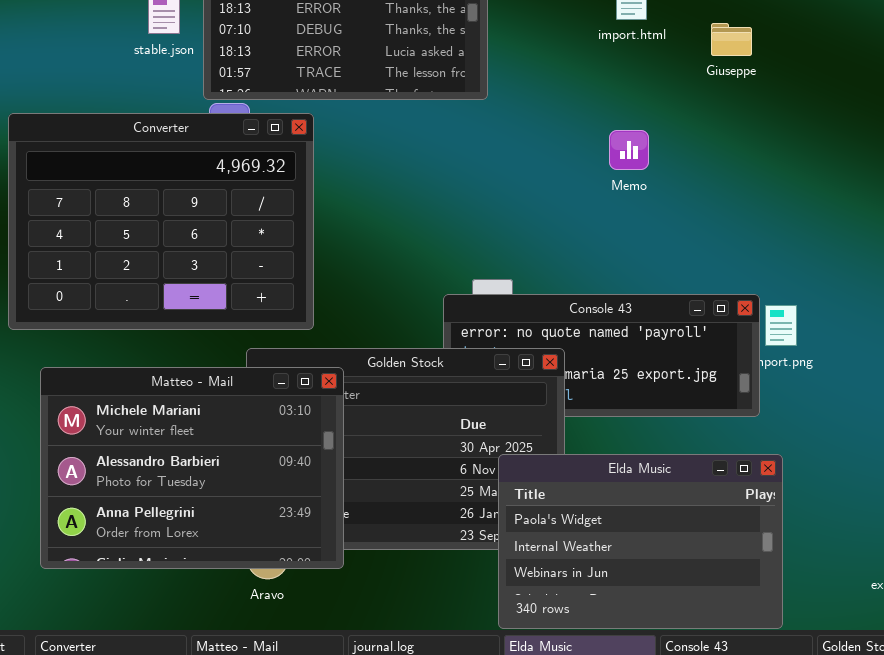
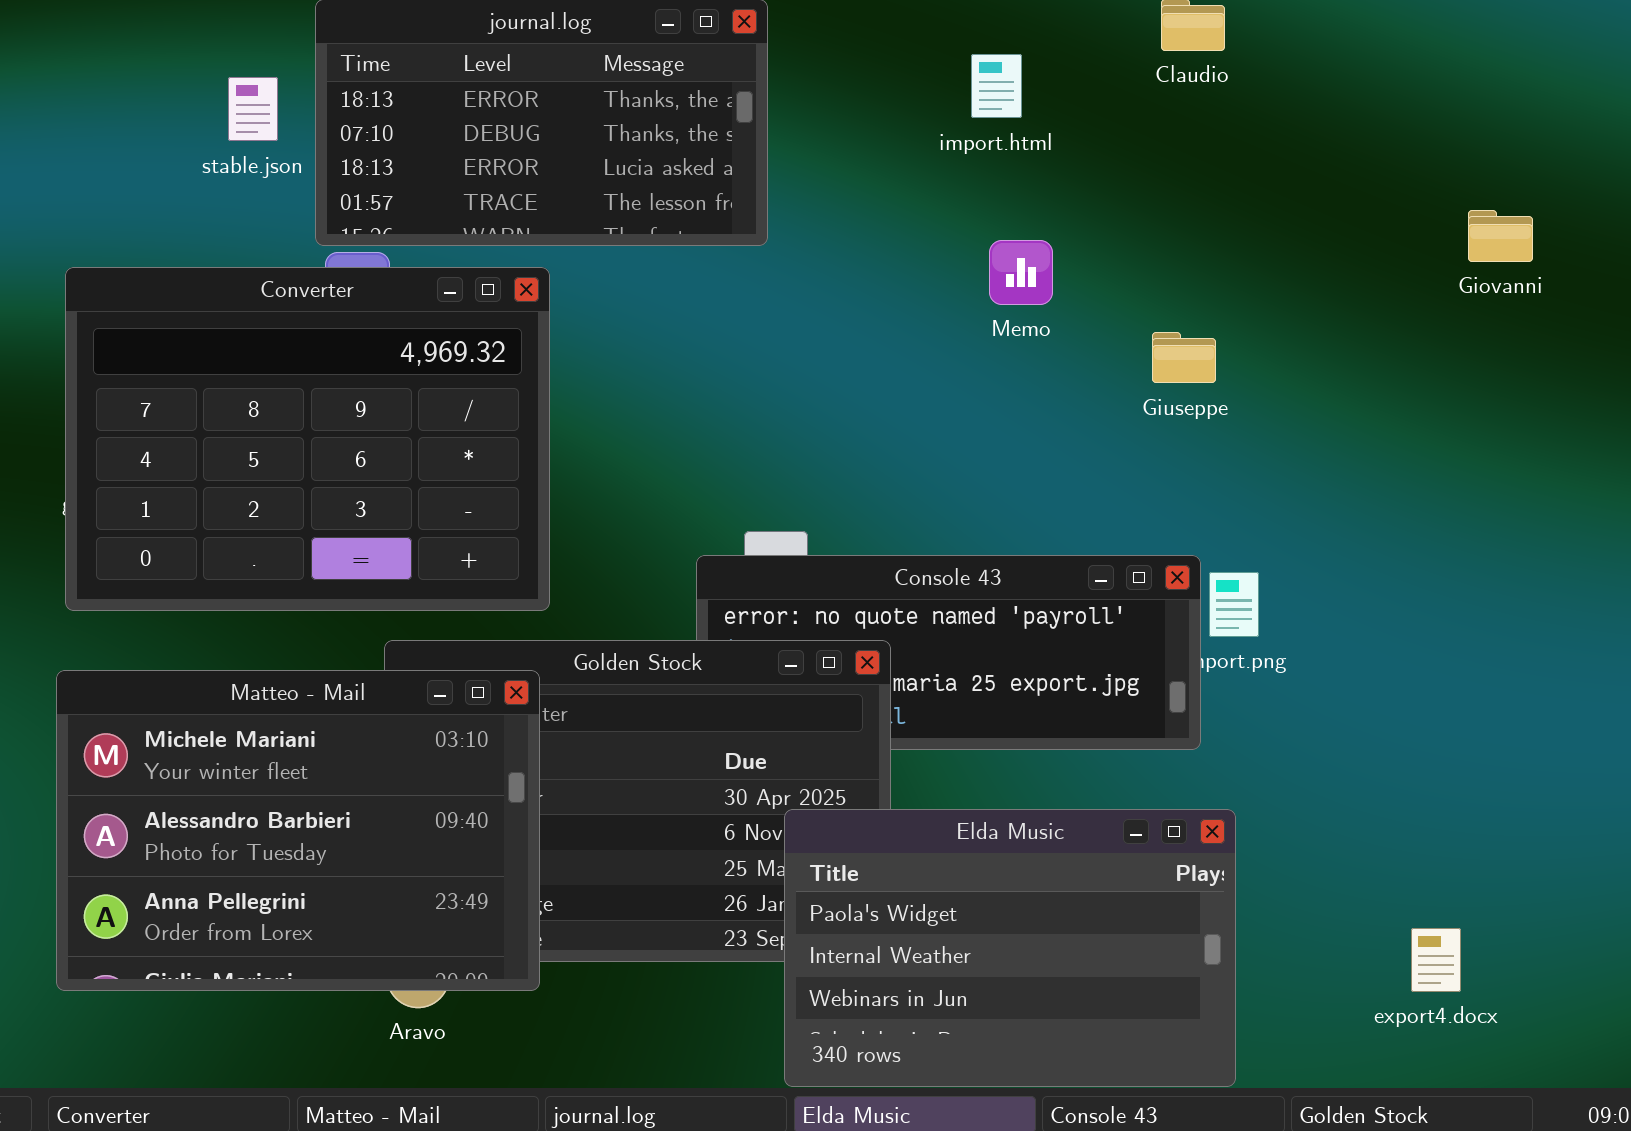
Giuseppe: [711,23,752,56] -> [1152,332,1216,383], moved
Converter: [8,113,314,330] -> [65,267,550,611], moved
Memo: [609,130,649,170] -> [989,240,1053,305], moved

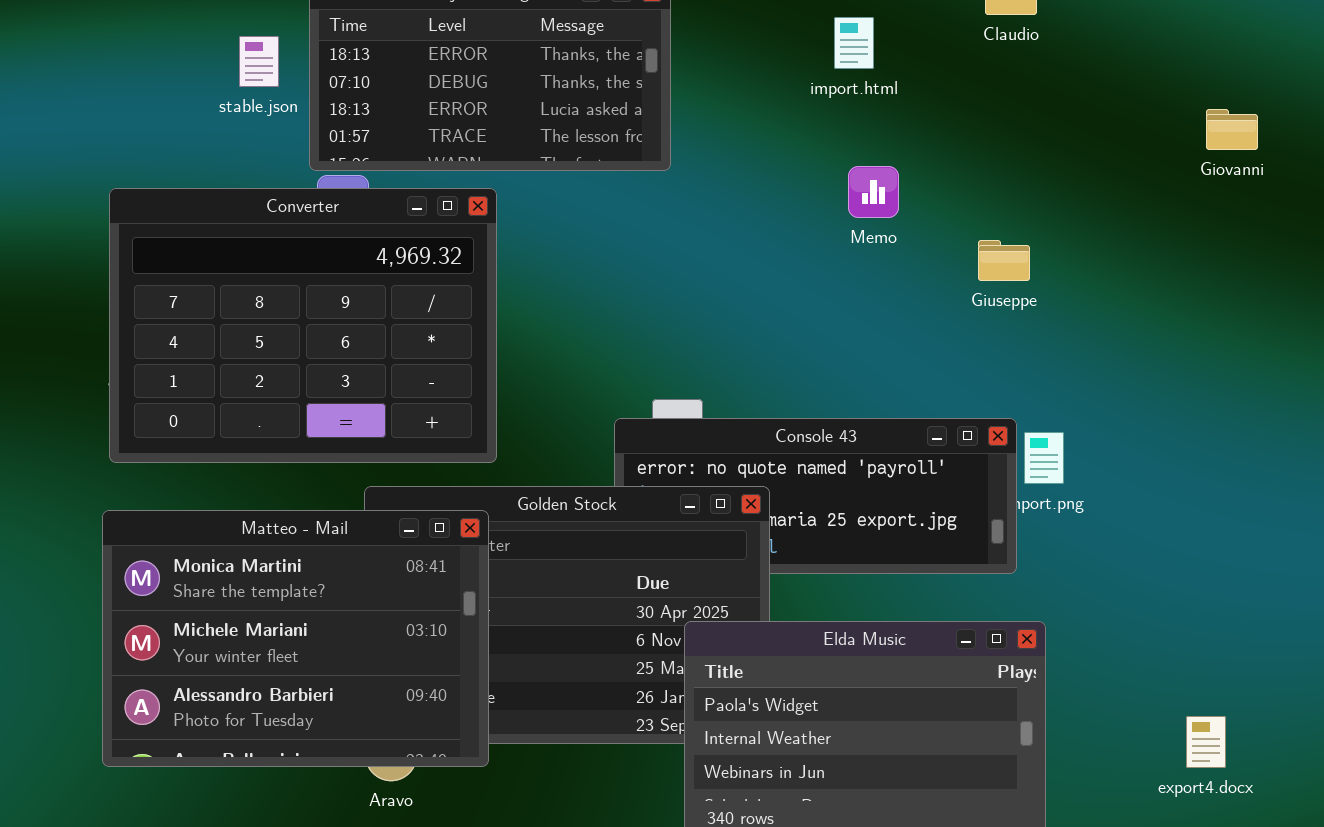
Giovanni: [1468,210,1533,262] -> [1206,109,1258,150], moved
Matteo - Mail: [56,670,540,991] -> [102,510,489,767], scrolled up 1 row

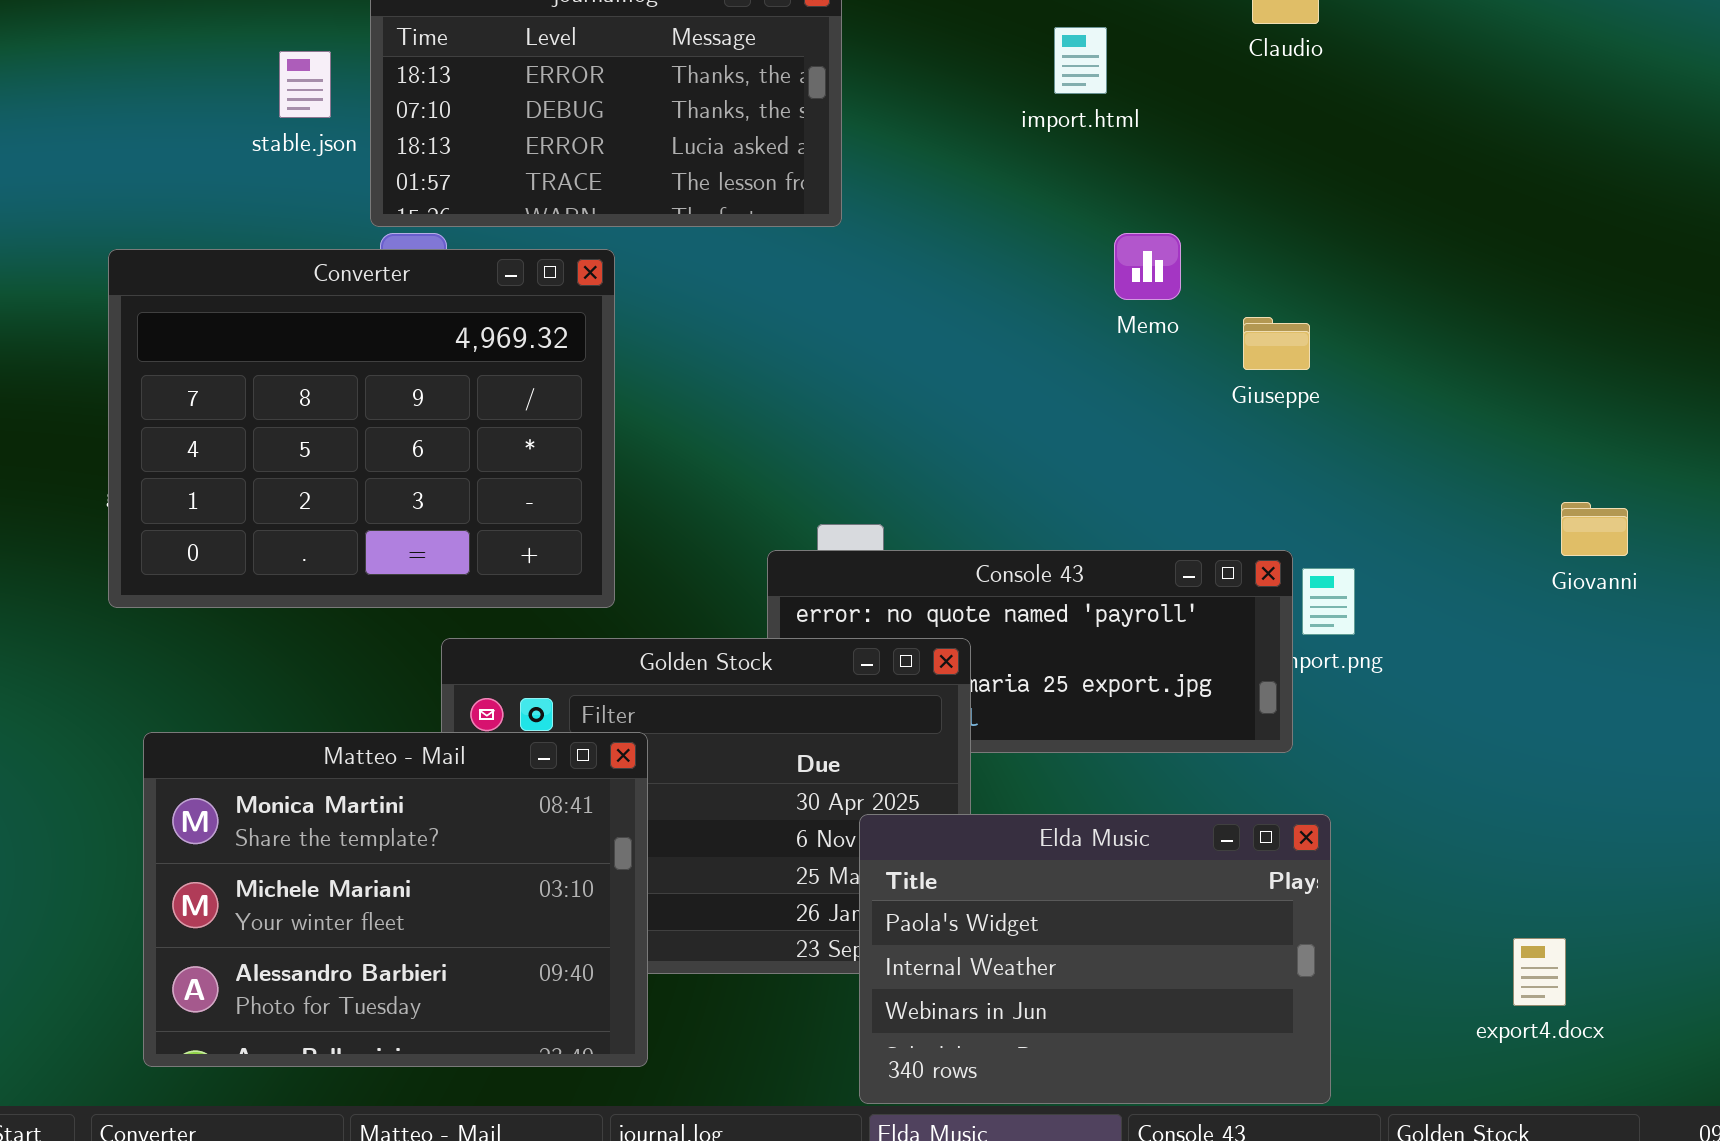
Giovanni: [1206,109,1258,150] -> [1561,502,1628,556], moved
Memo: [848,166,899,218] -> [1114,233,1181,300], moved
Matteo - Mail: [102,510,489,767] -> [143,732,648,1067], moved

